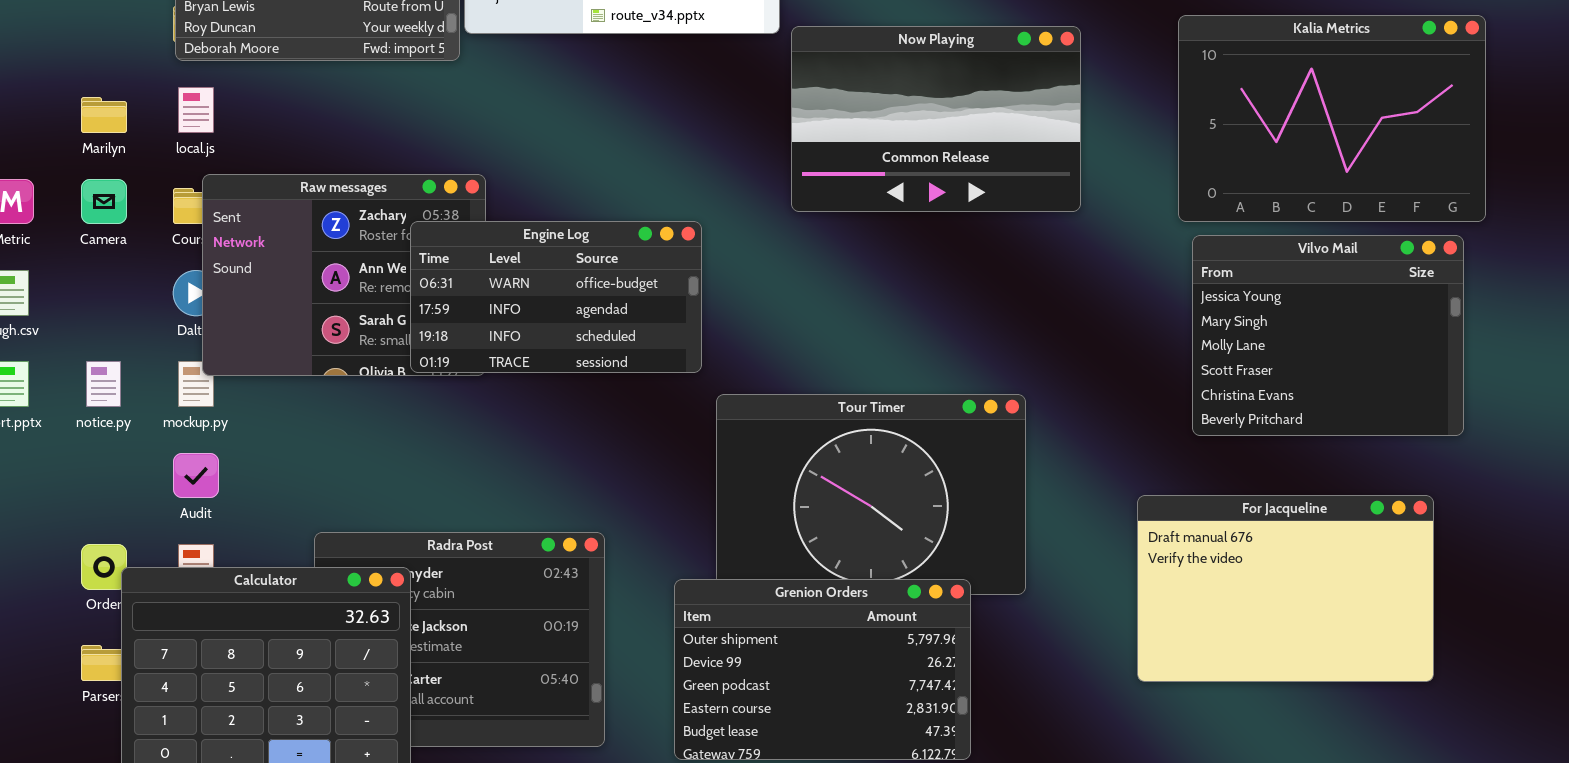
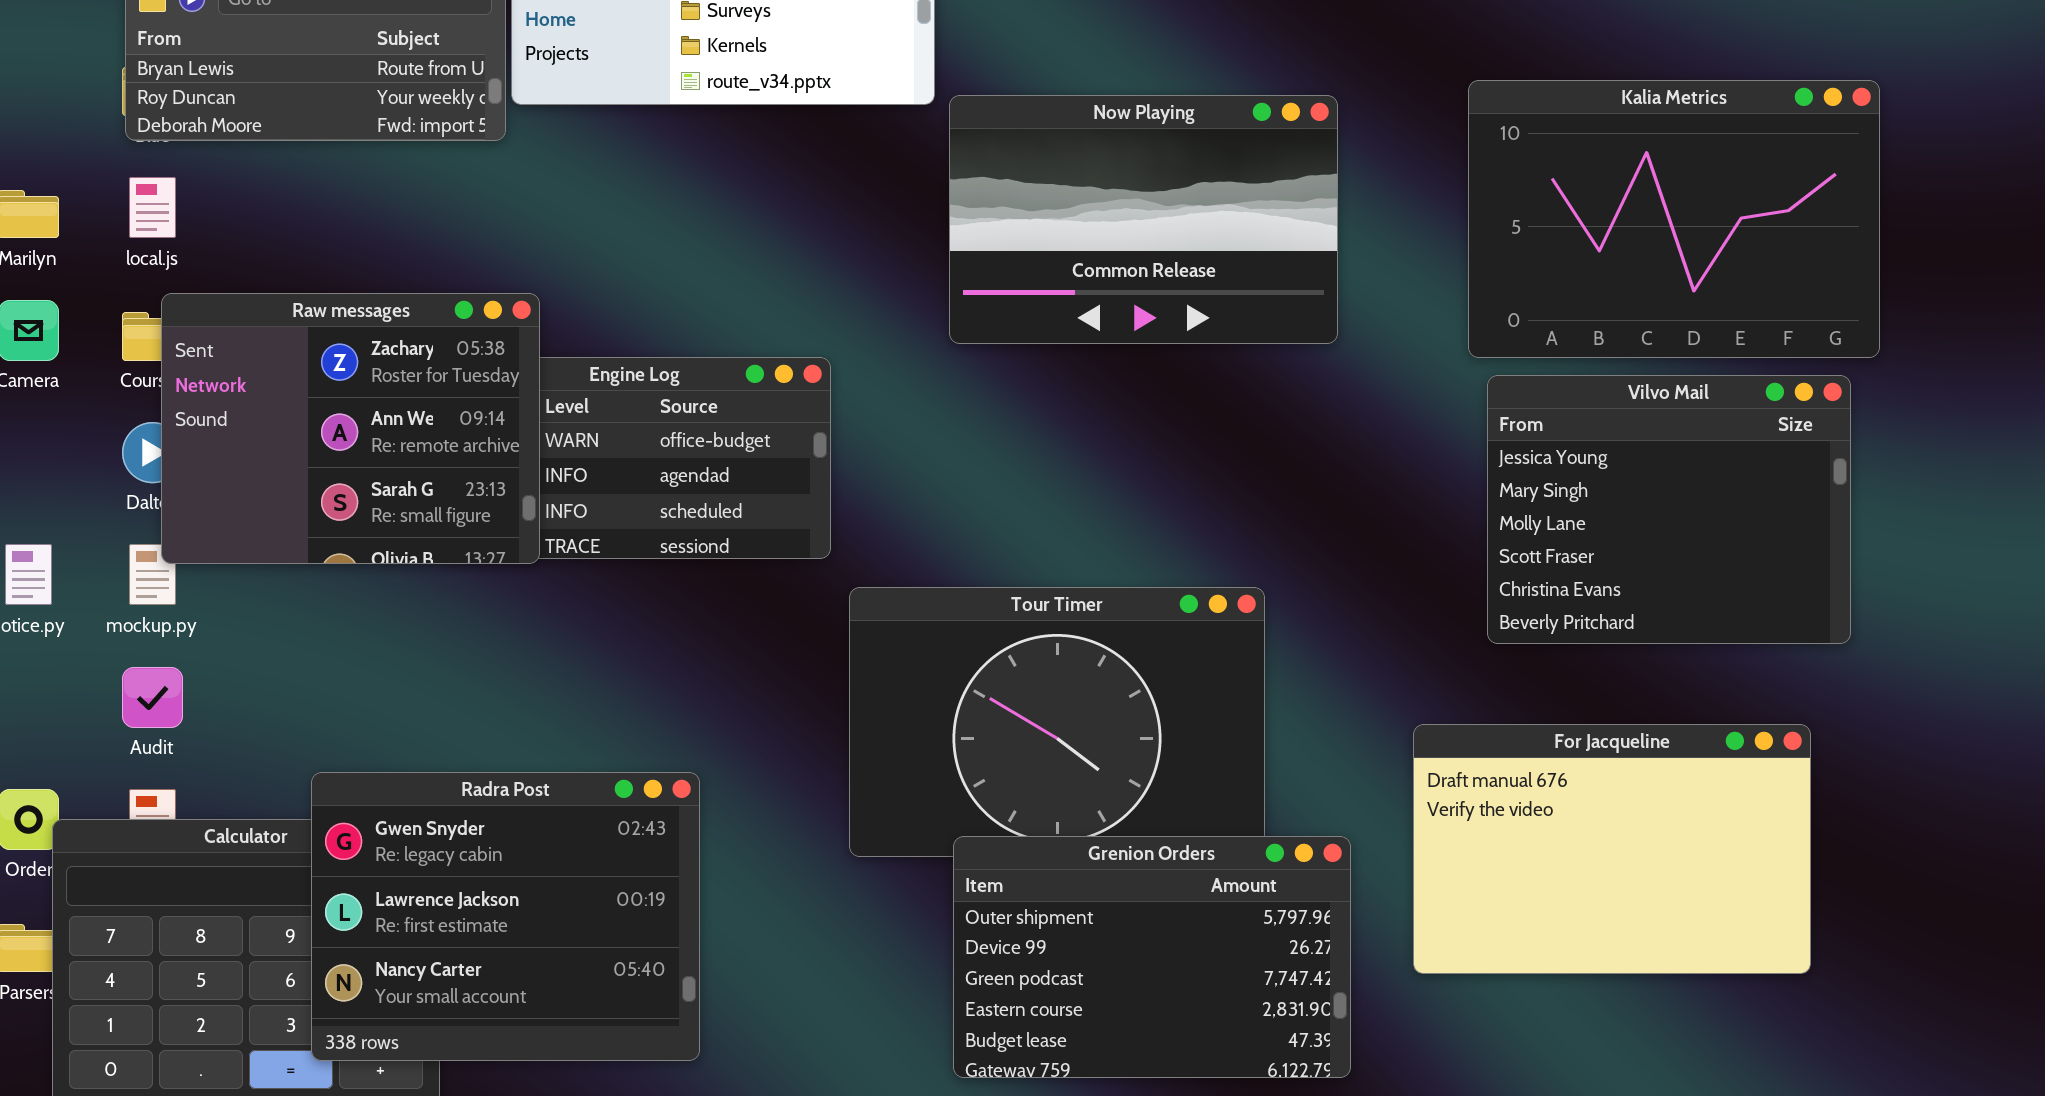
Raw messages: [202,174,486,376] -> [161,293,540,564], raised
Radra Post: [314,532,605,747] -> [311,772,700,1061], raised
Grenion Orders: [674,579,971,760] -> [953,836,1351,1078], moved

